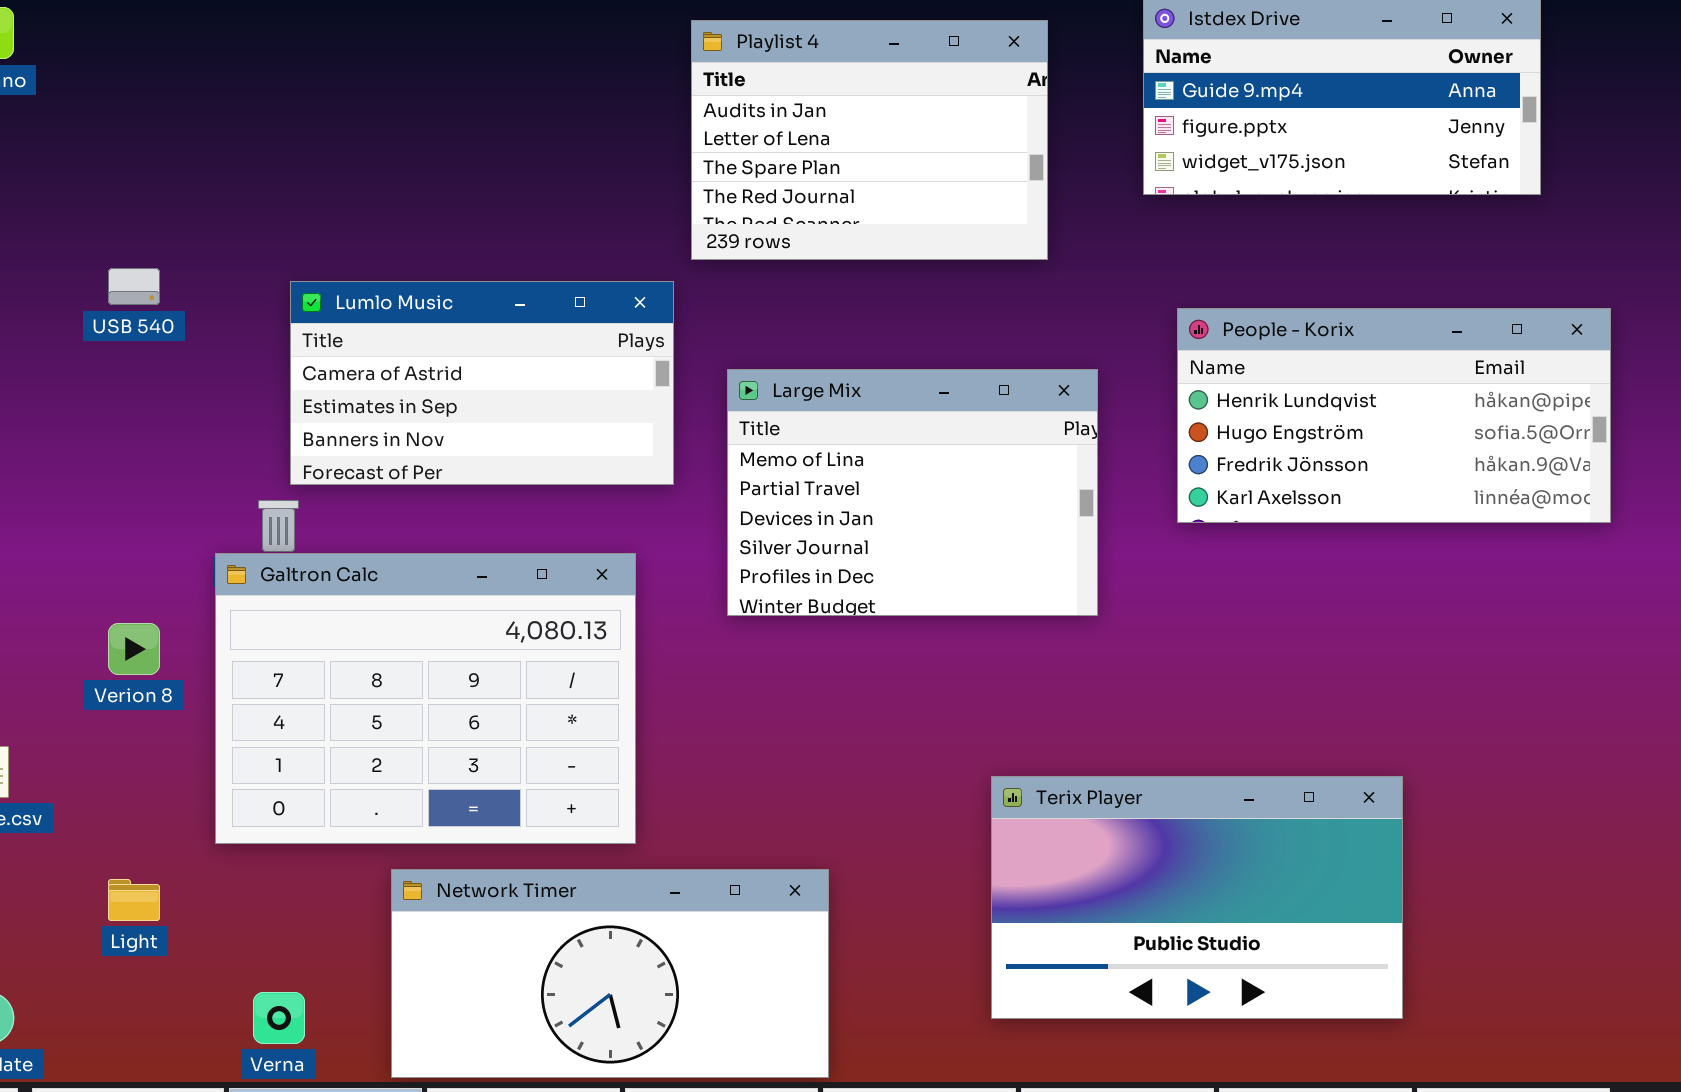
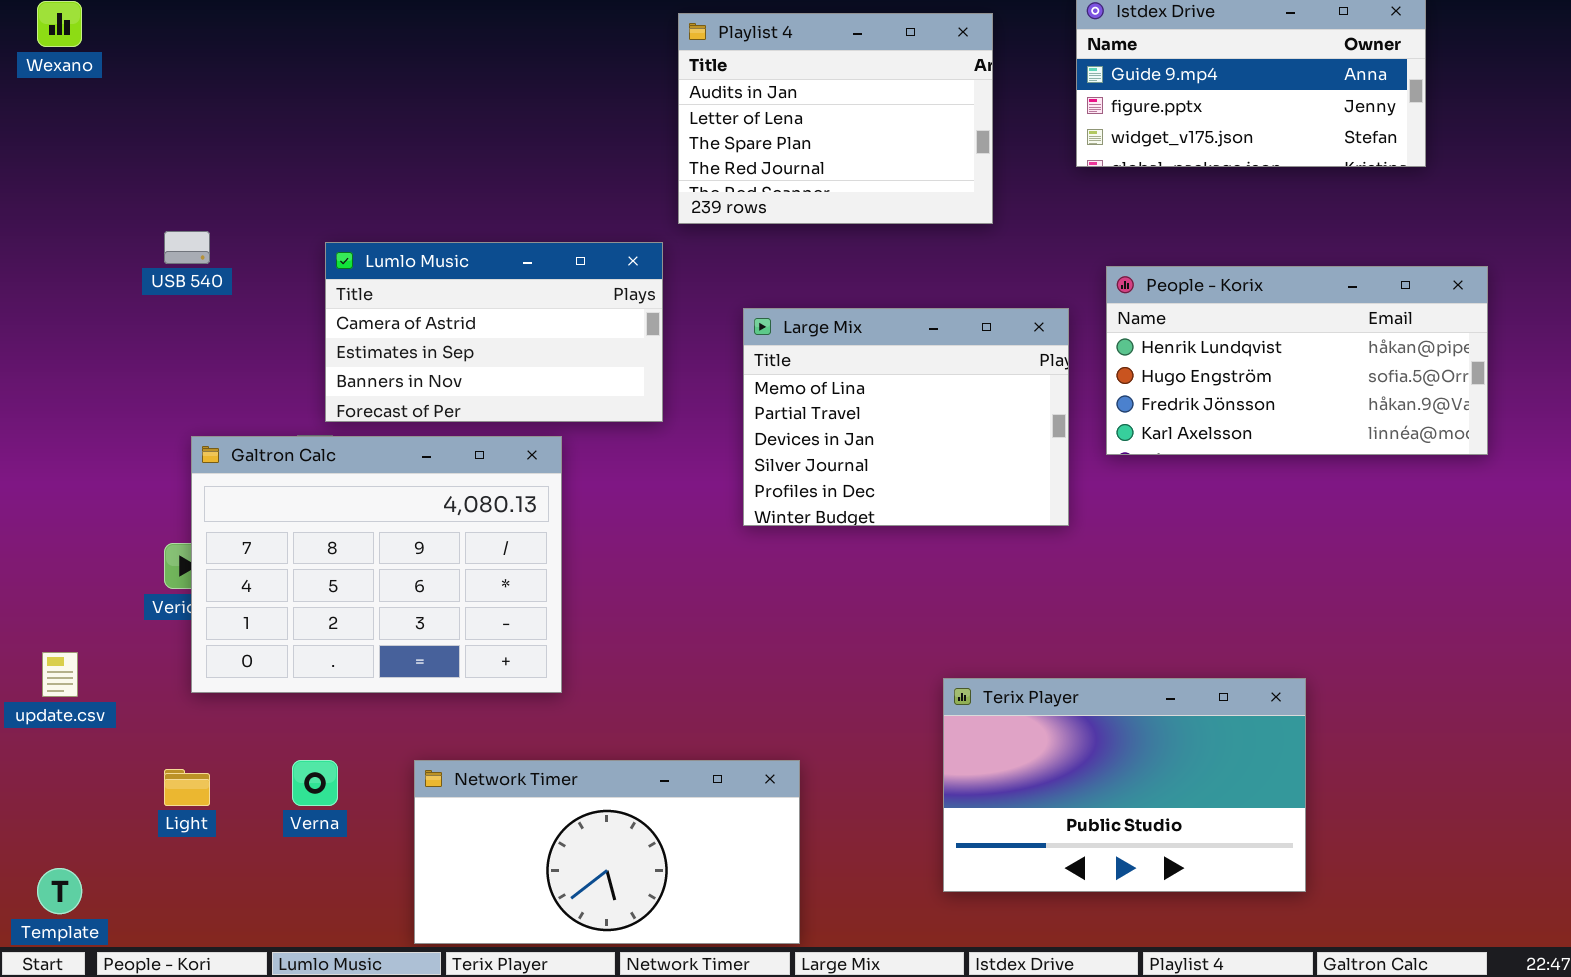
Large Mix: [727,369,1098,616] -> [743,308,1069,526], moved
Galtron Calc: [215,553,636,844] -> [191,436,562,693], moved
Verna: [253,992,305,1044] -> [292,760,338,806], moved

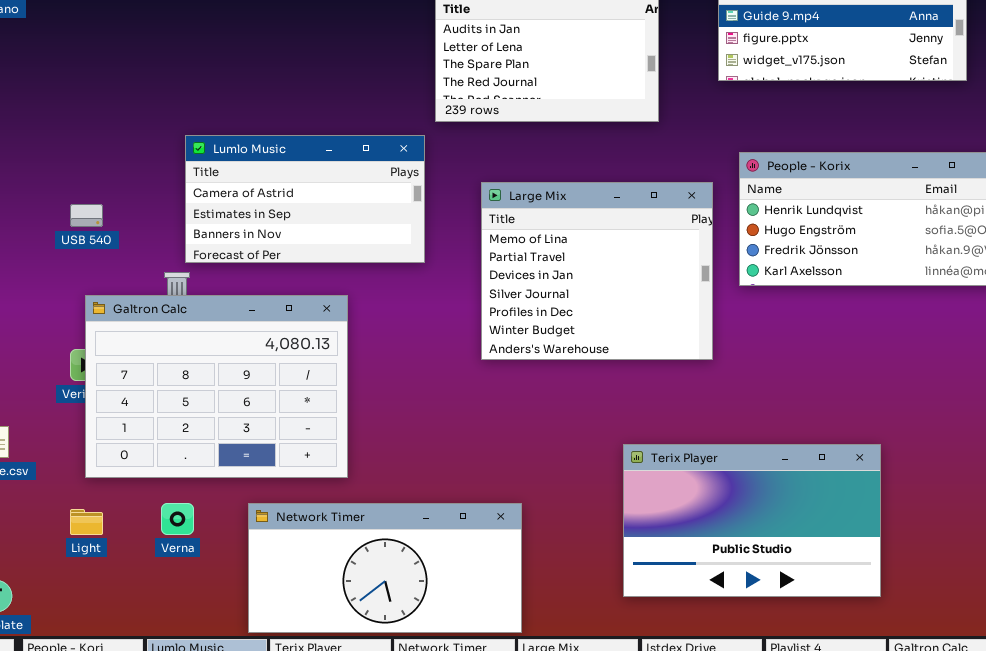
USB 540: [164,231,210,264] -> [70,204,103,227], moved
Large Mix: [743,308,1069,526] -> [481,182,713,360], resized
Galtron Calc: [191,436,562,693] -> [85,295,348,478], moved

